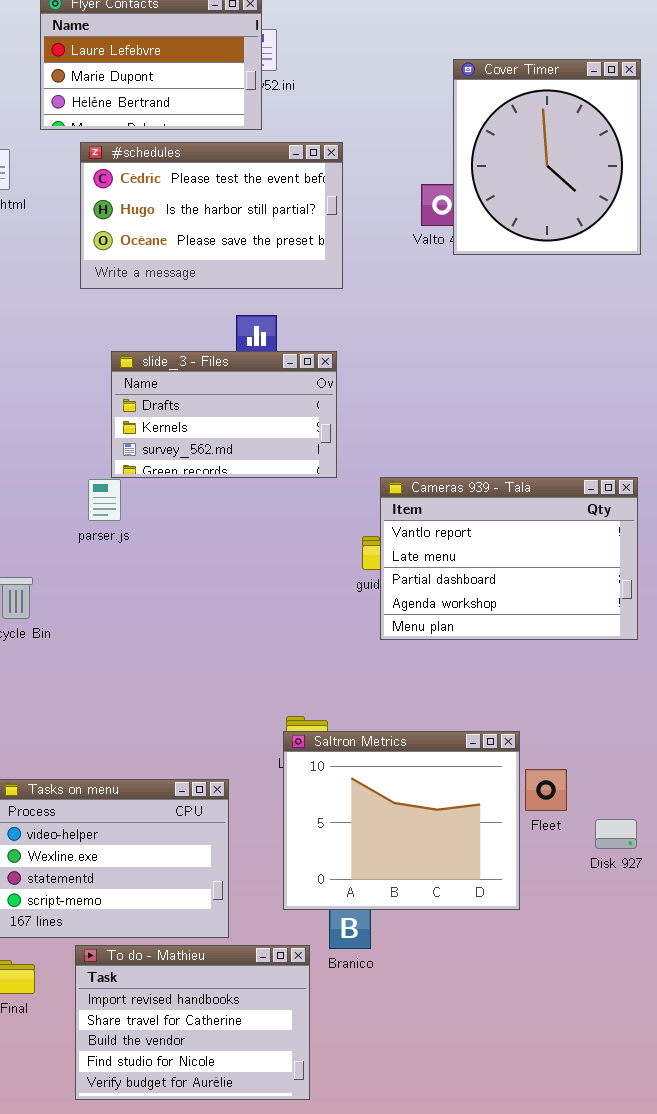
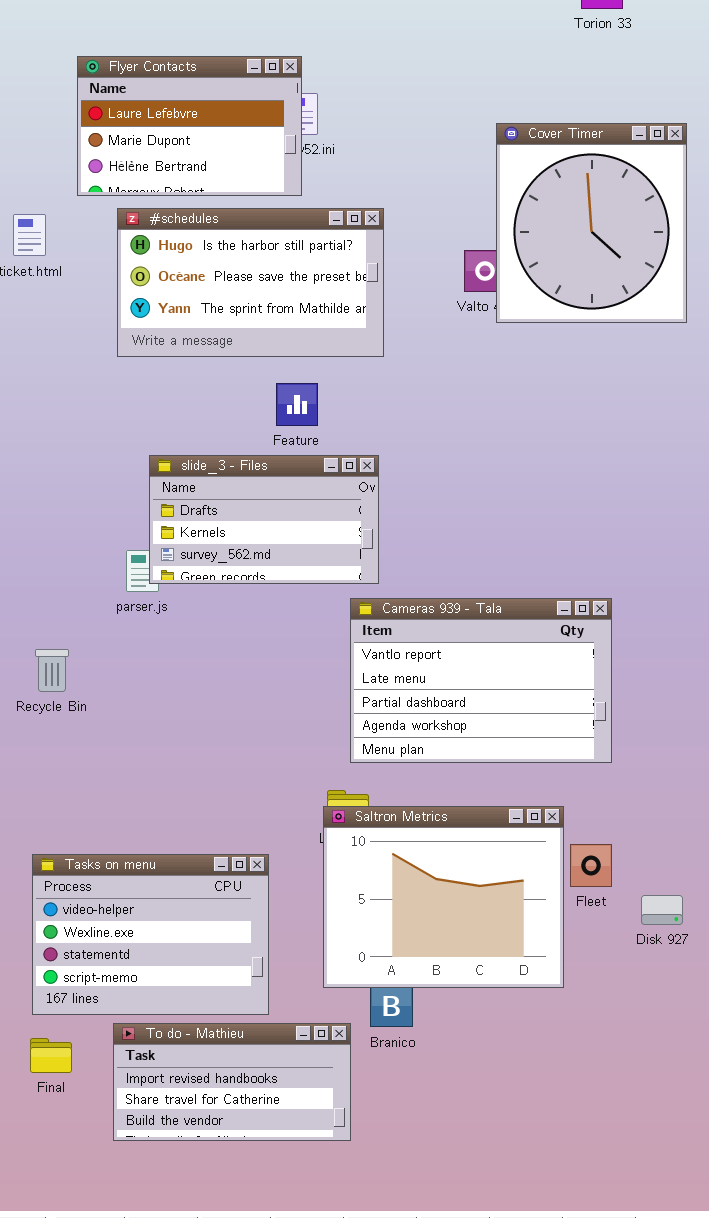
#schedules: [80,142,343,289] -> [117,208,384,357], scrolled down 1 row
slide_3 - Files: [111,351,337,478] -> [149,455,379,584], moved
Cameras 939 - Tala: [380,477,638,640] -> [350,598,612,763], moved
To do - Mathieu: [75,945,310,1100] -> [113,1023,351,1141], resized

